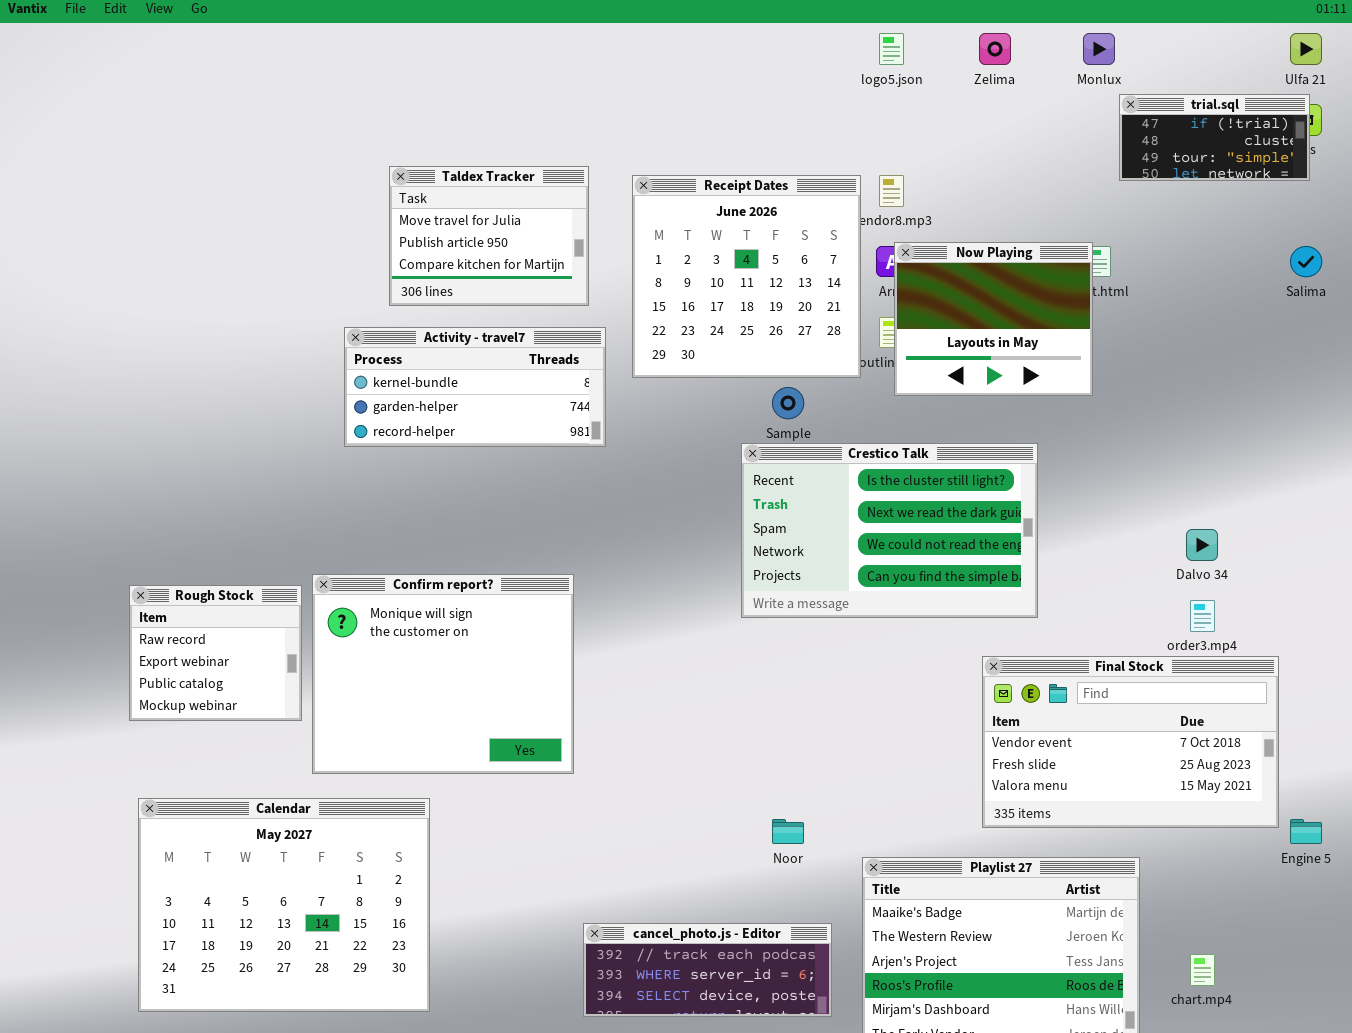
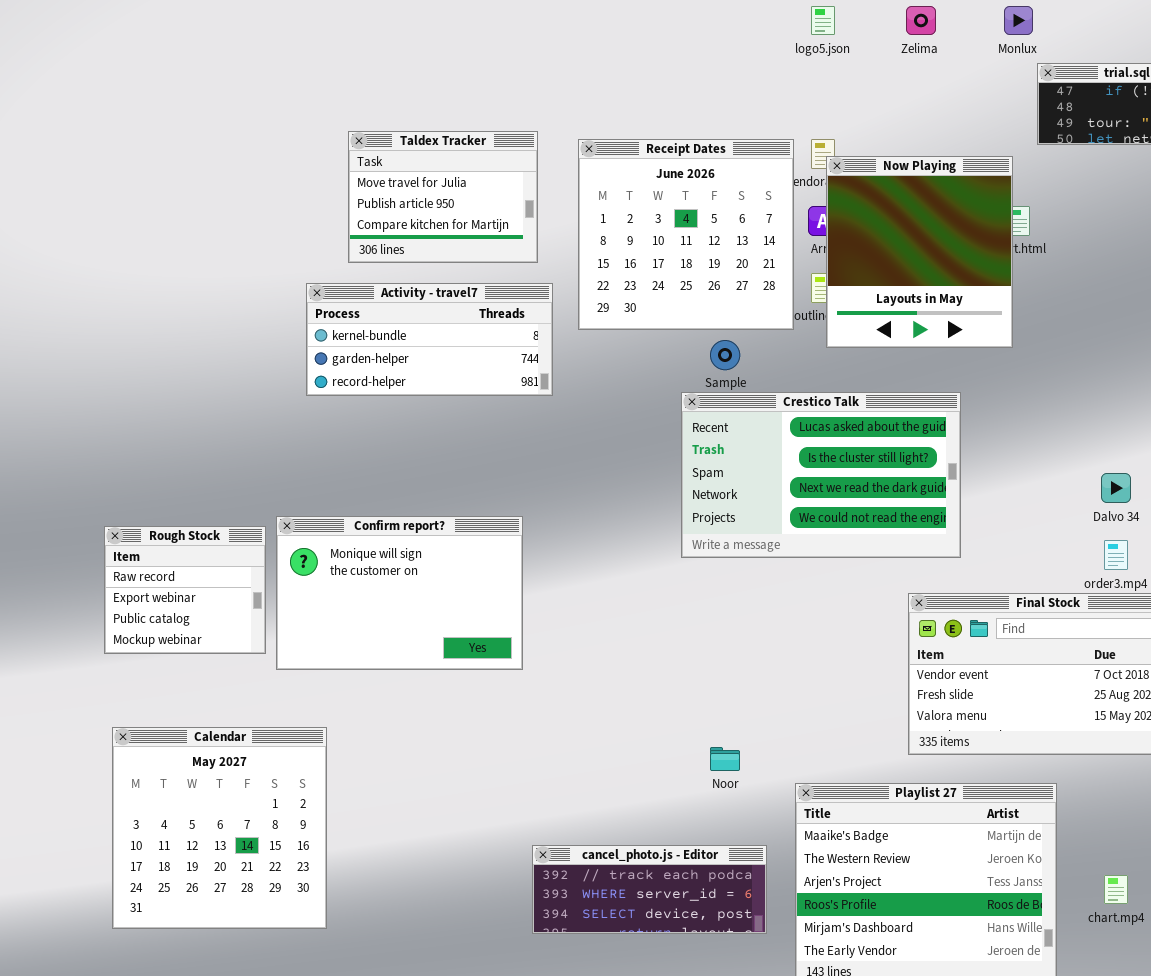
Now Playing: [894,242,1093,396] -> [826,156,1013,348], resized
Crestico Talk: [741,443,1038,618] -> [681,392,961,558], scrolled up 1 row
Confirm report?: [312,574,574,774] -> [276,516,523,670], resized
Calendar: [138,798,430,1012] -> [112,727,327,929], resized

